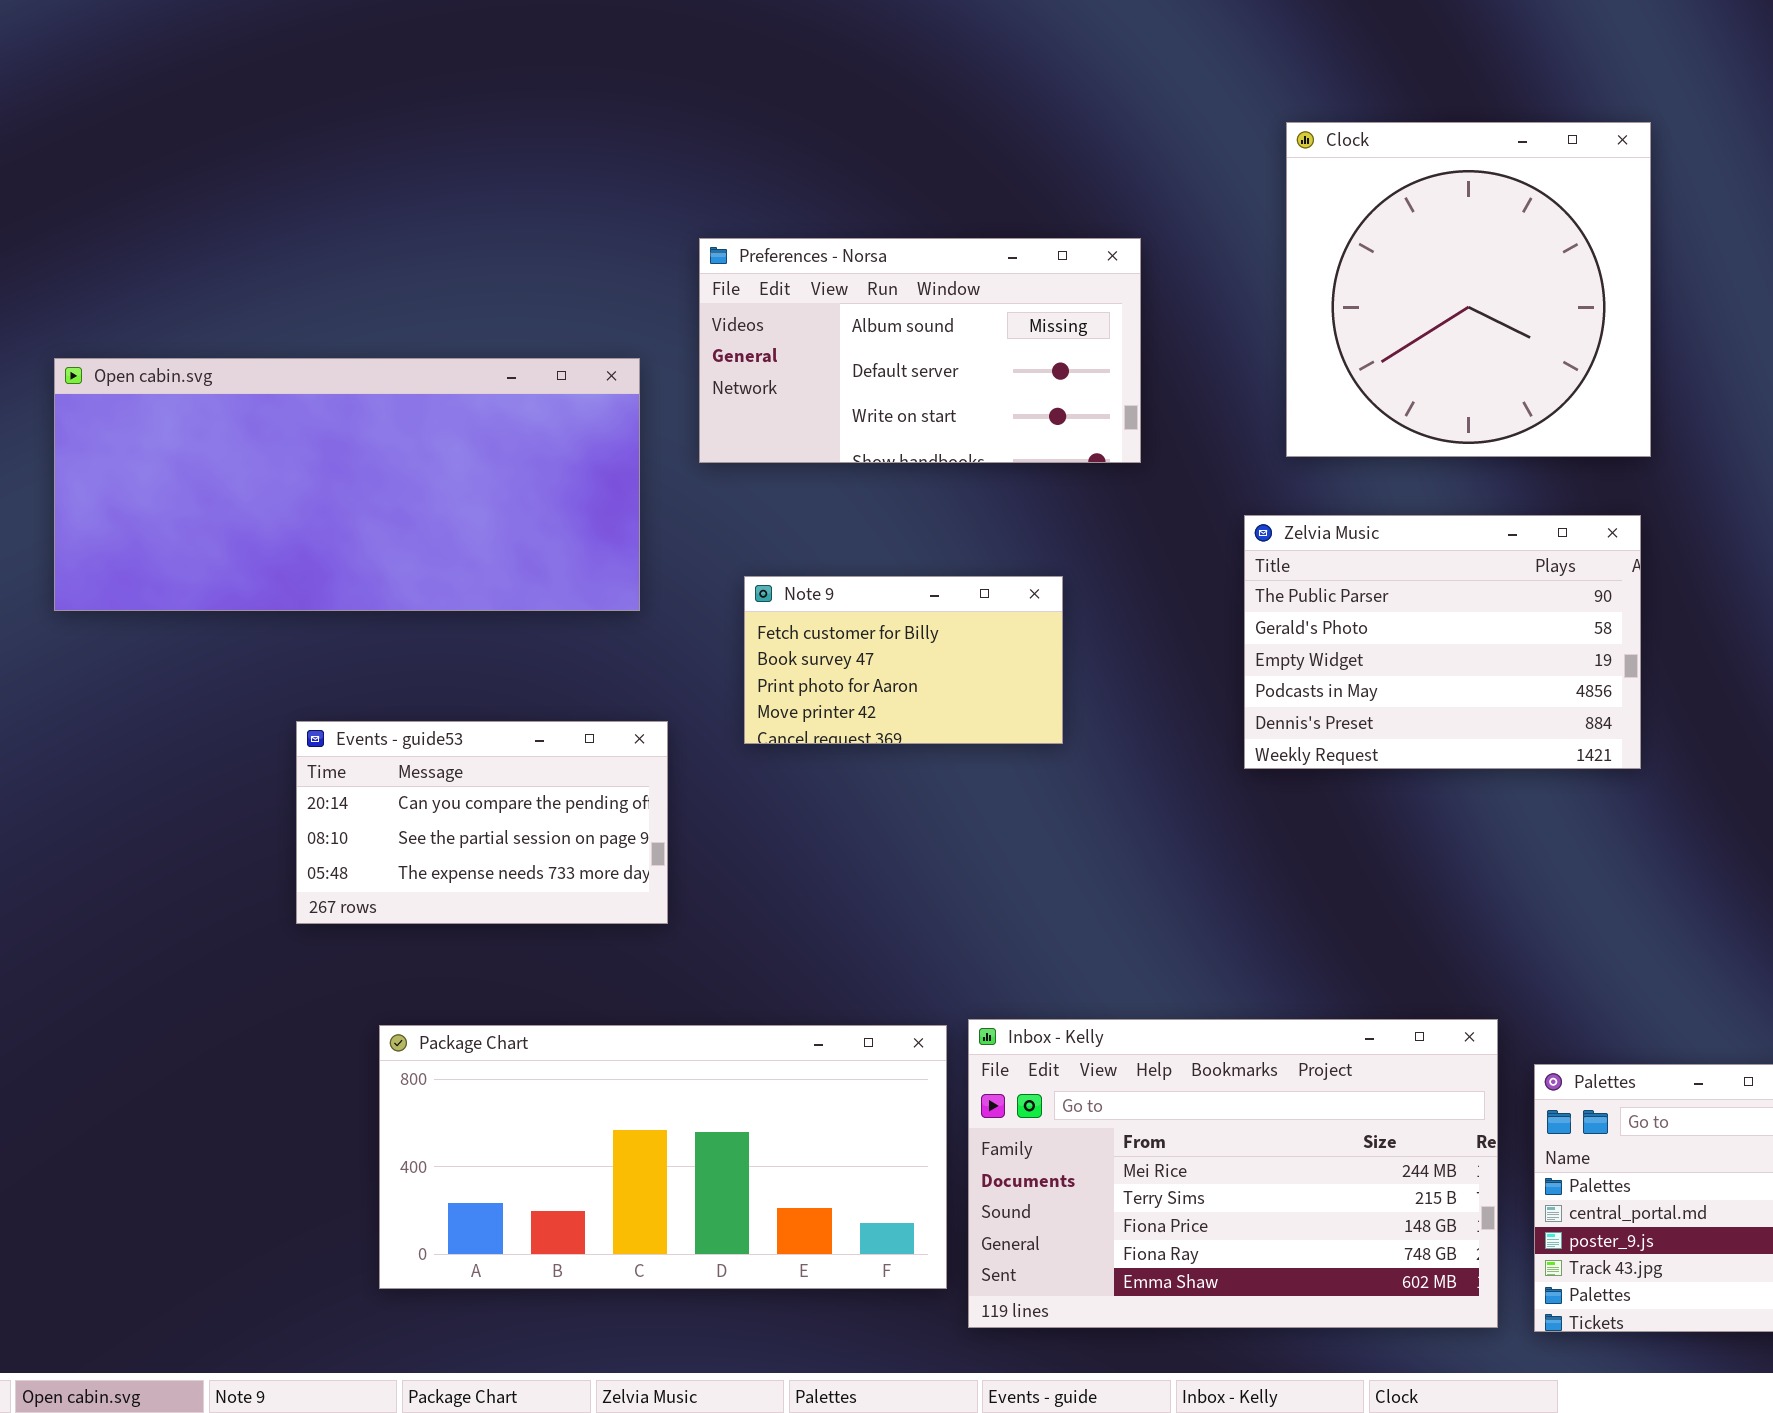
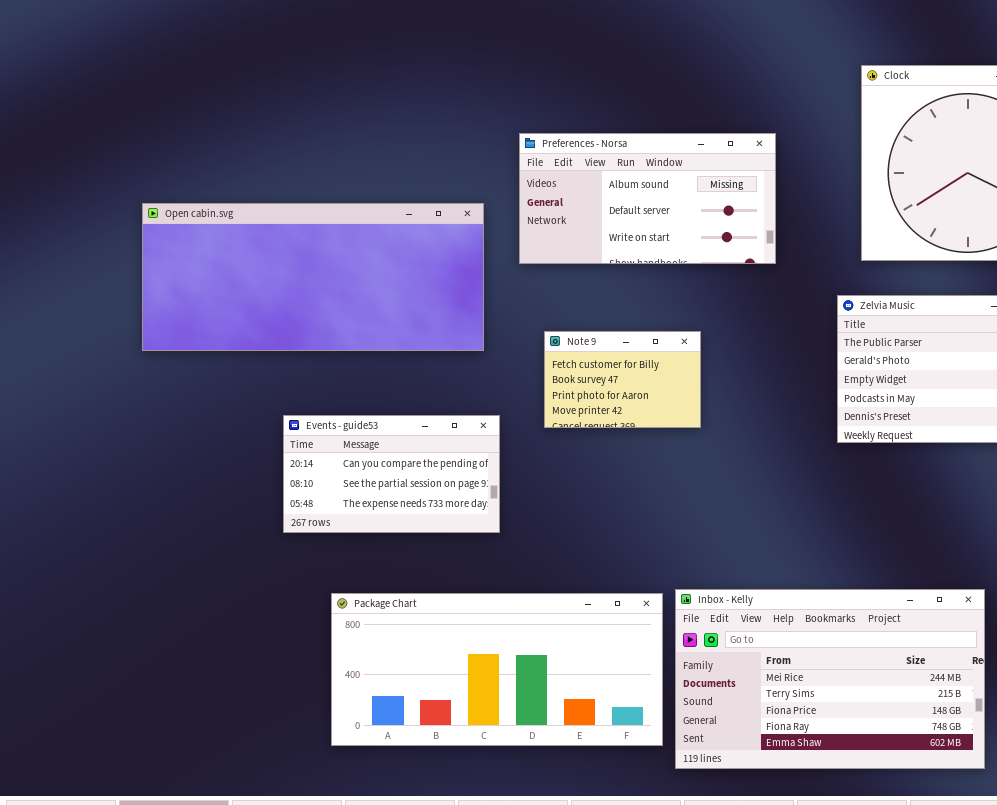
Note 9: [744,576,1063,744] -> [544,331,701,428], resized

